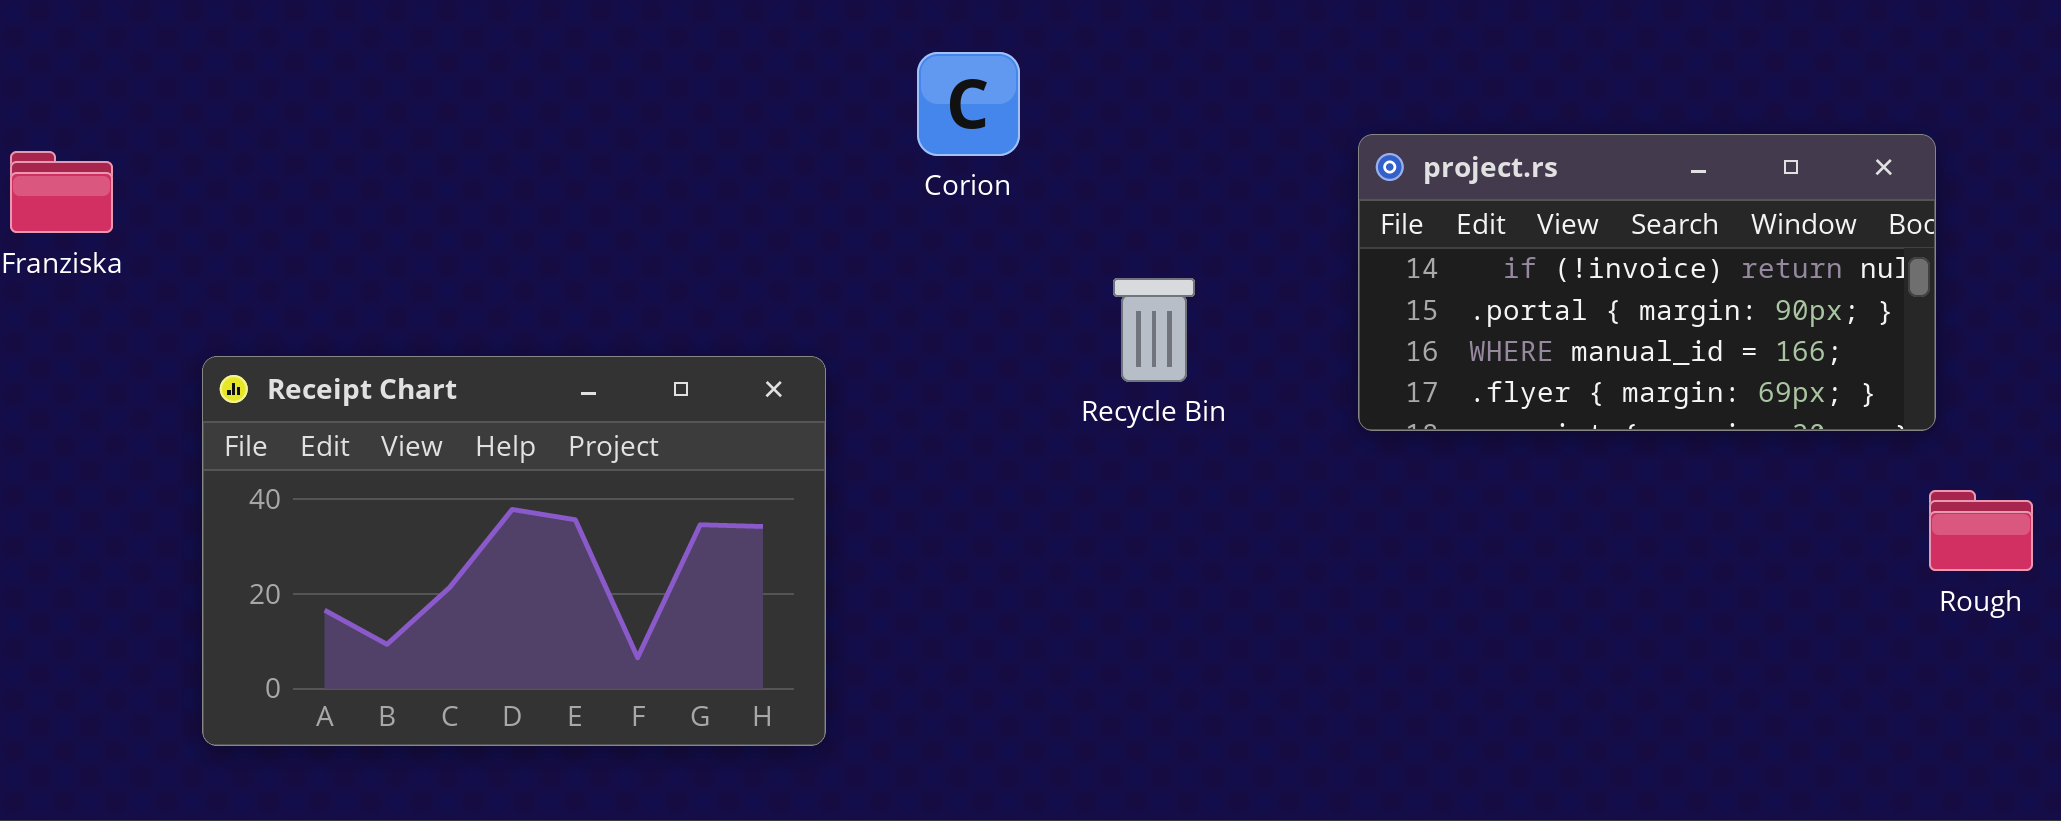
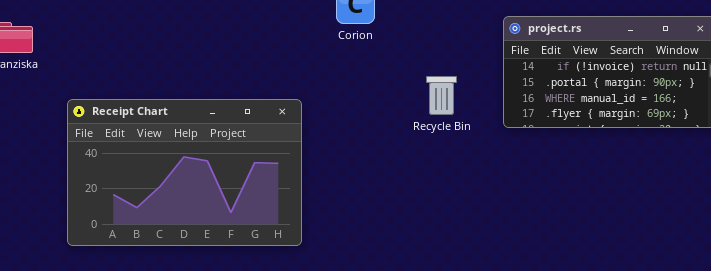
Recycle Bin: [1113,278,1195,382] -> [426,76,457,115], moved

